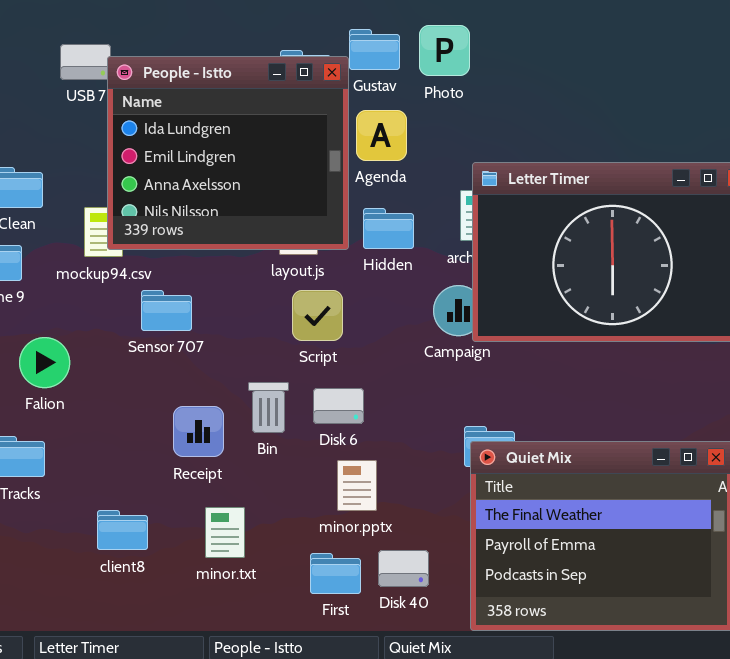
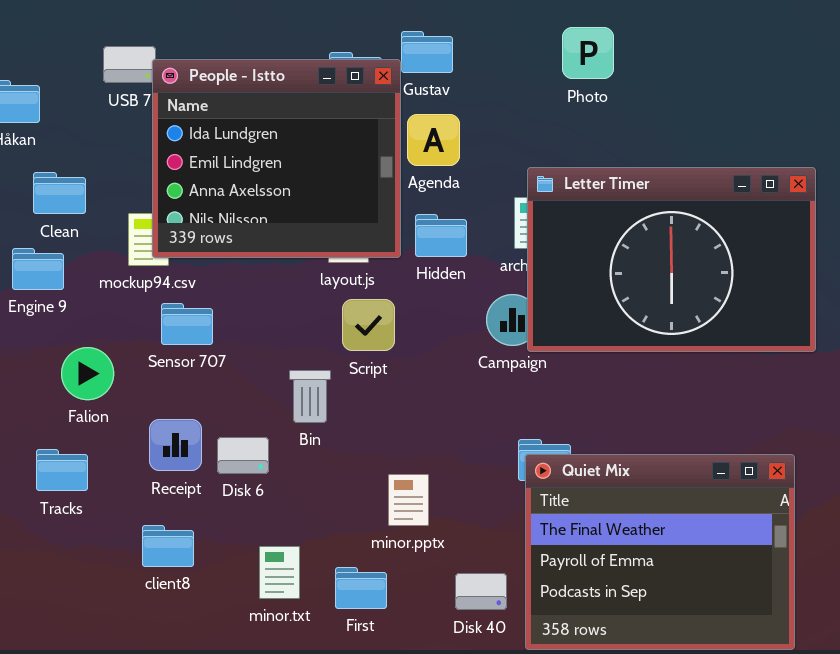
Photo: [419,25,470,76] -> [562,27,614,79], moved
Sensor 707: [141,290,192,331] -> [161,303,213,345], moved
Bin: [248,382,289,433] -> [289,370,331,423], moved
Disk 6: [313,388,364,424] -> [217,437,269,474], moved
Receipt: [173,406,224,457] -> [149,419,202,471], moved
minor.txt: [205,507,245,558] -> [259,546,300,599], moved
Disk 40: [378,550,429,587] -> [455,573,507,610], moved
First: [310,553,361,594] -> [335,567,387,609], moved

